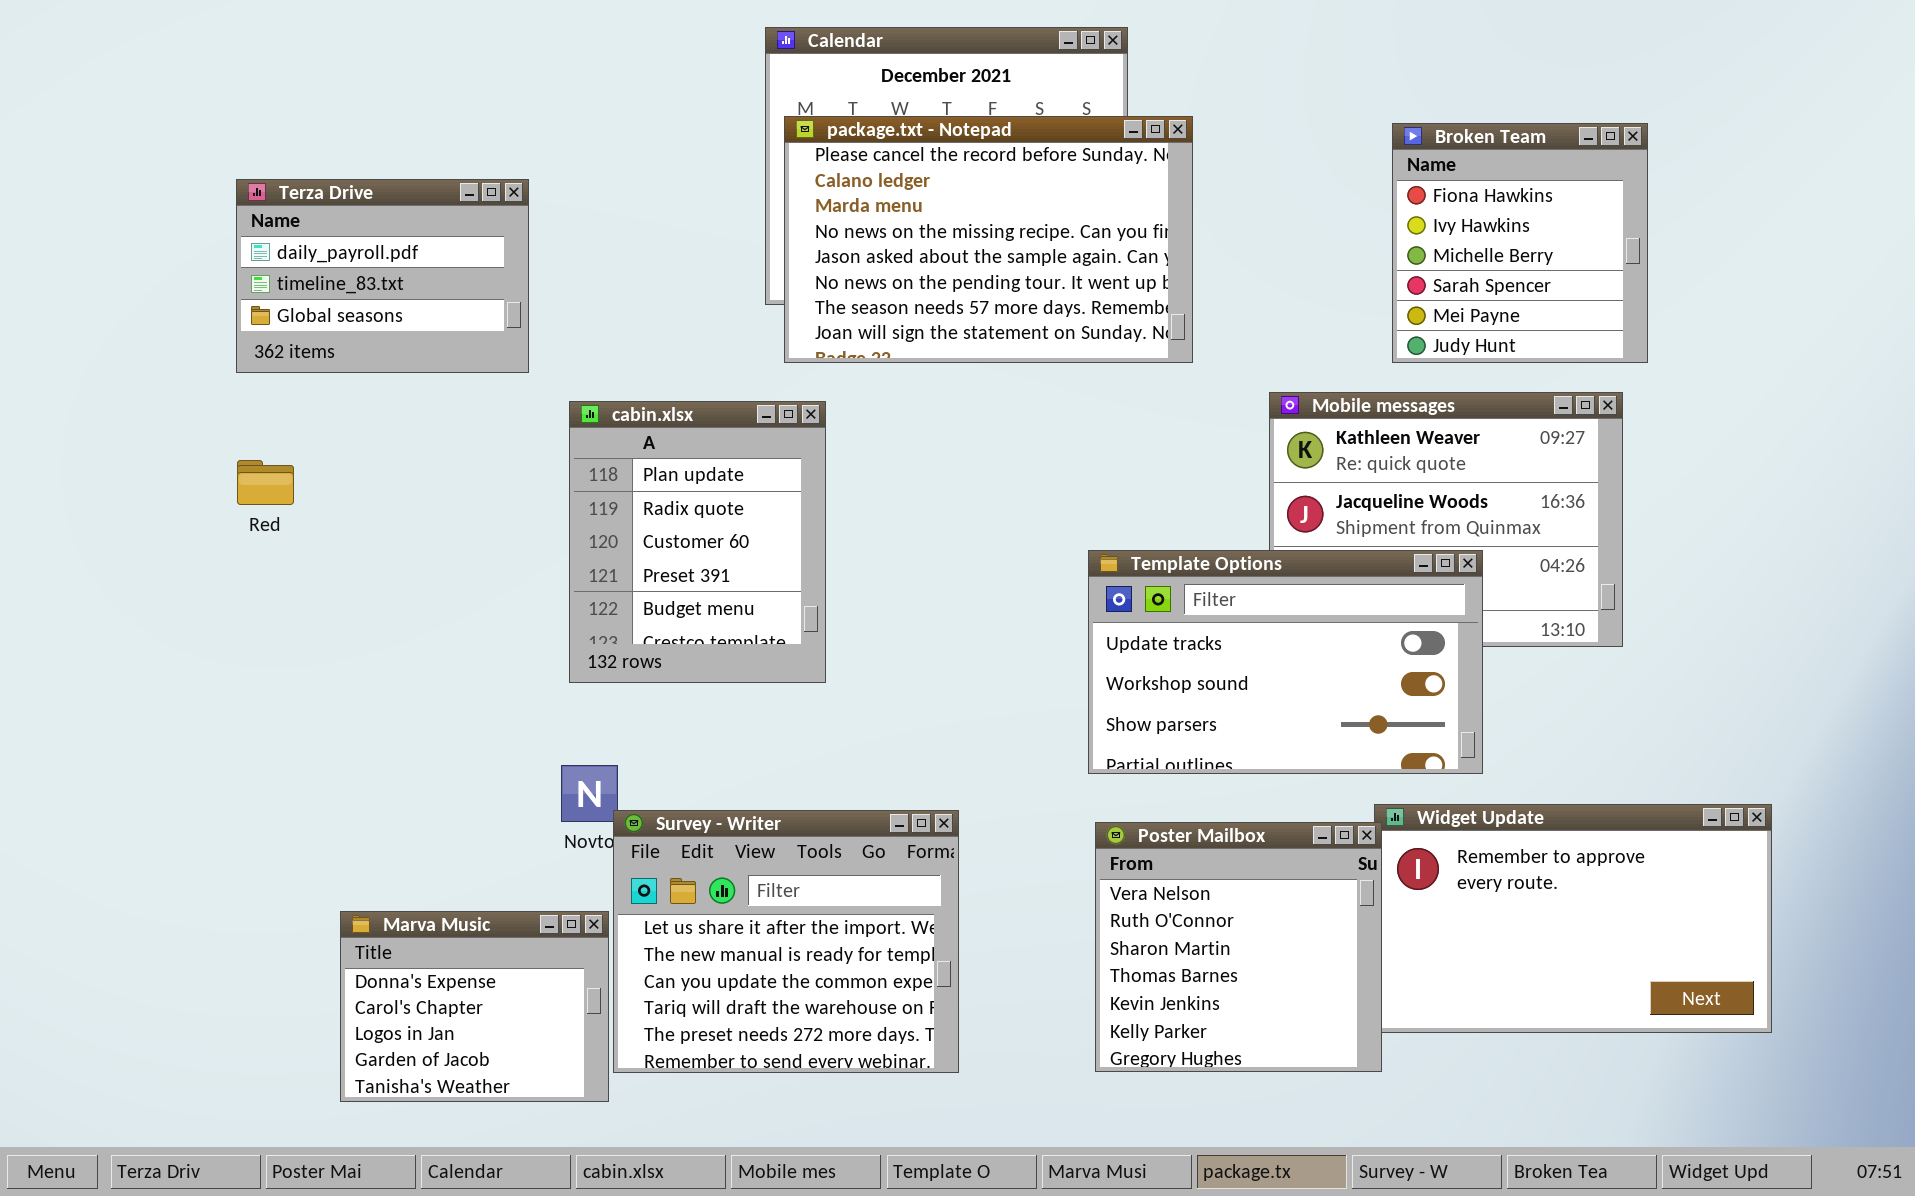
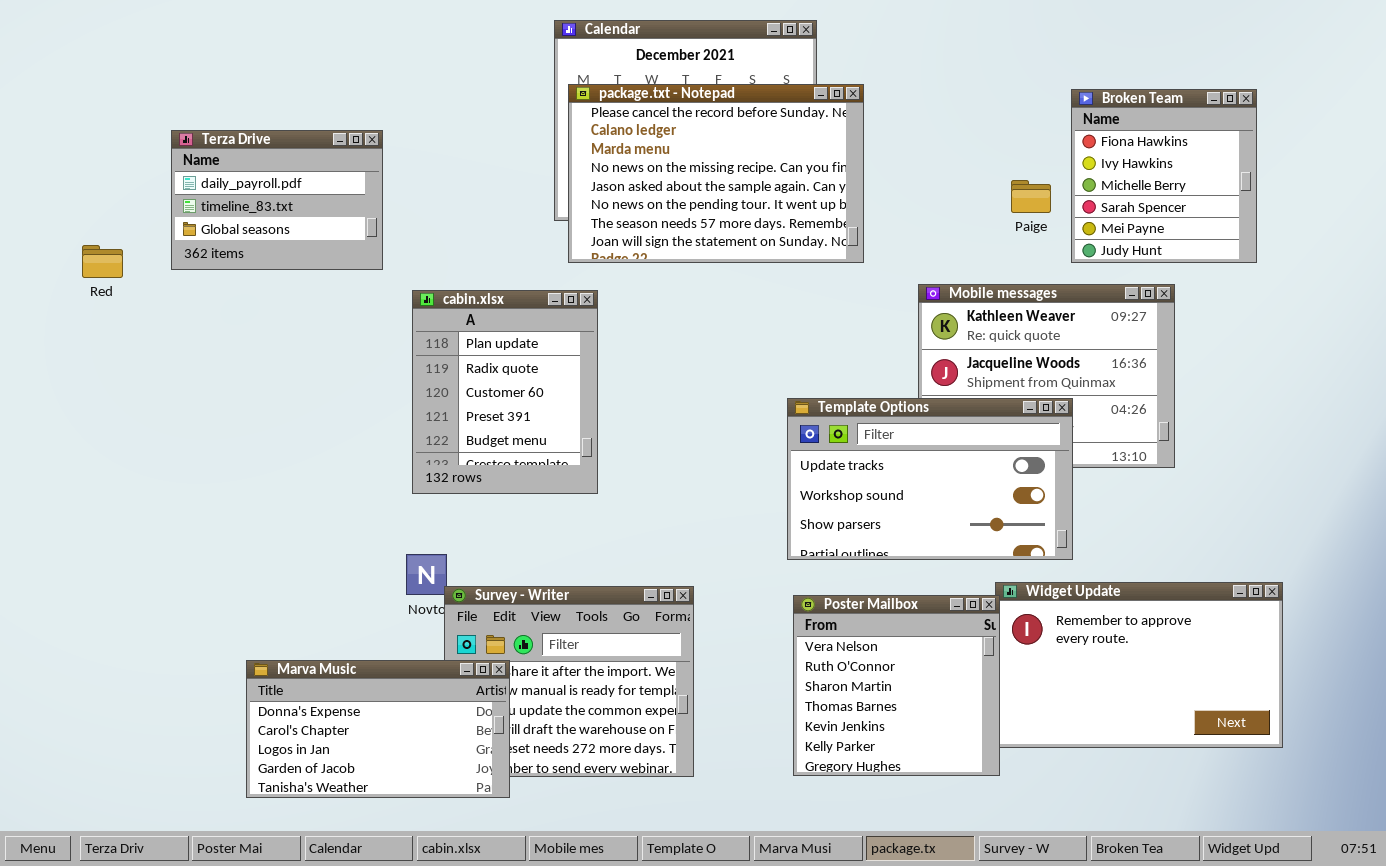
Broken Team: [1392,123,1648,363] -> [1071,89,1257,263], moved
Red: [237,460,294,505] -> [82,245,123,278], moved
Marva Music: [340,911,609,1102] -> [246,660,510,798], resized

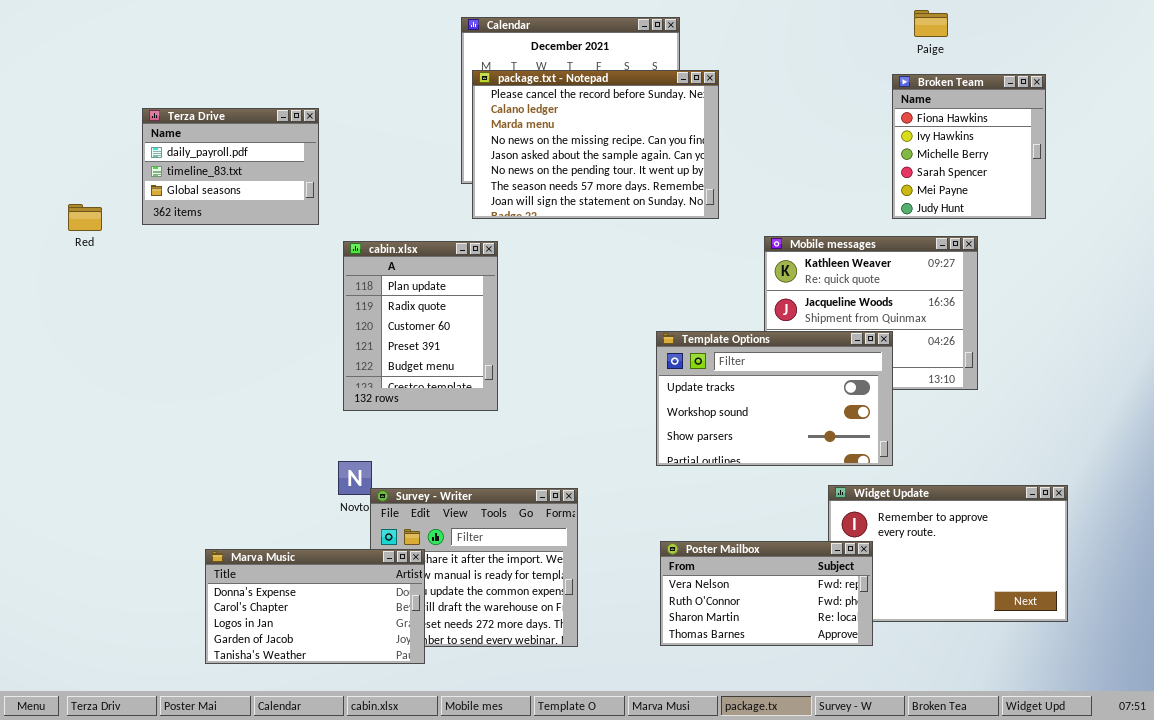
Paige: [1011,180,1051,213] -> [914,10,948,37], moved
Poster Mailbox: [793,595,1000,776] -> [660,541,873,646], resized

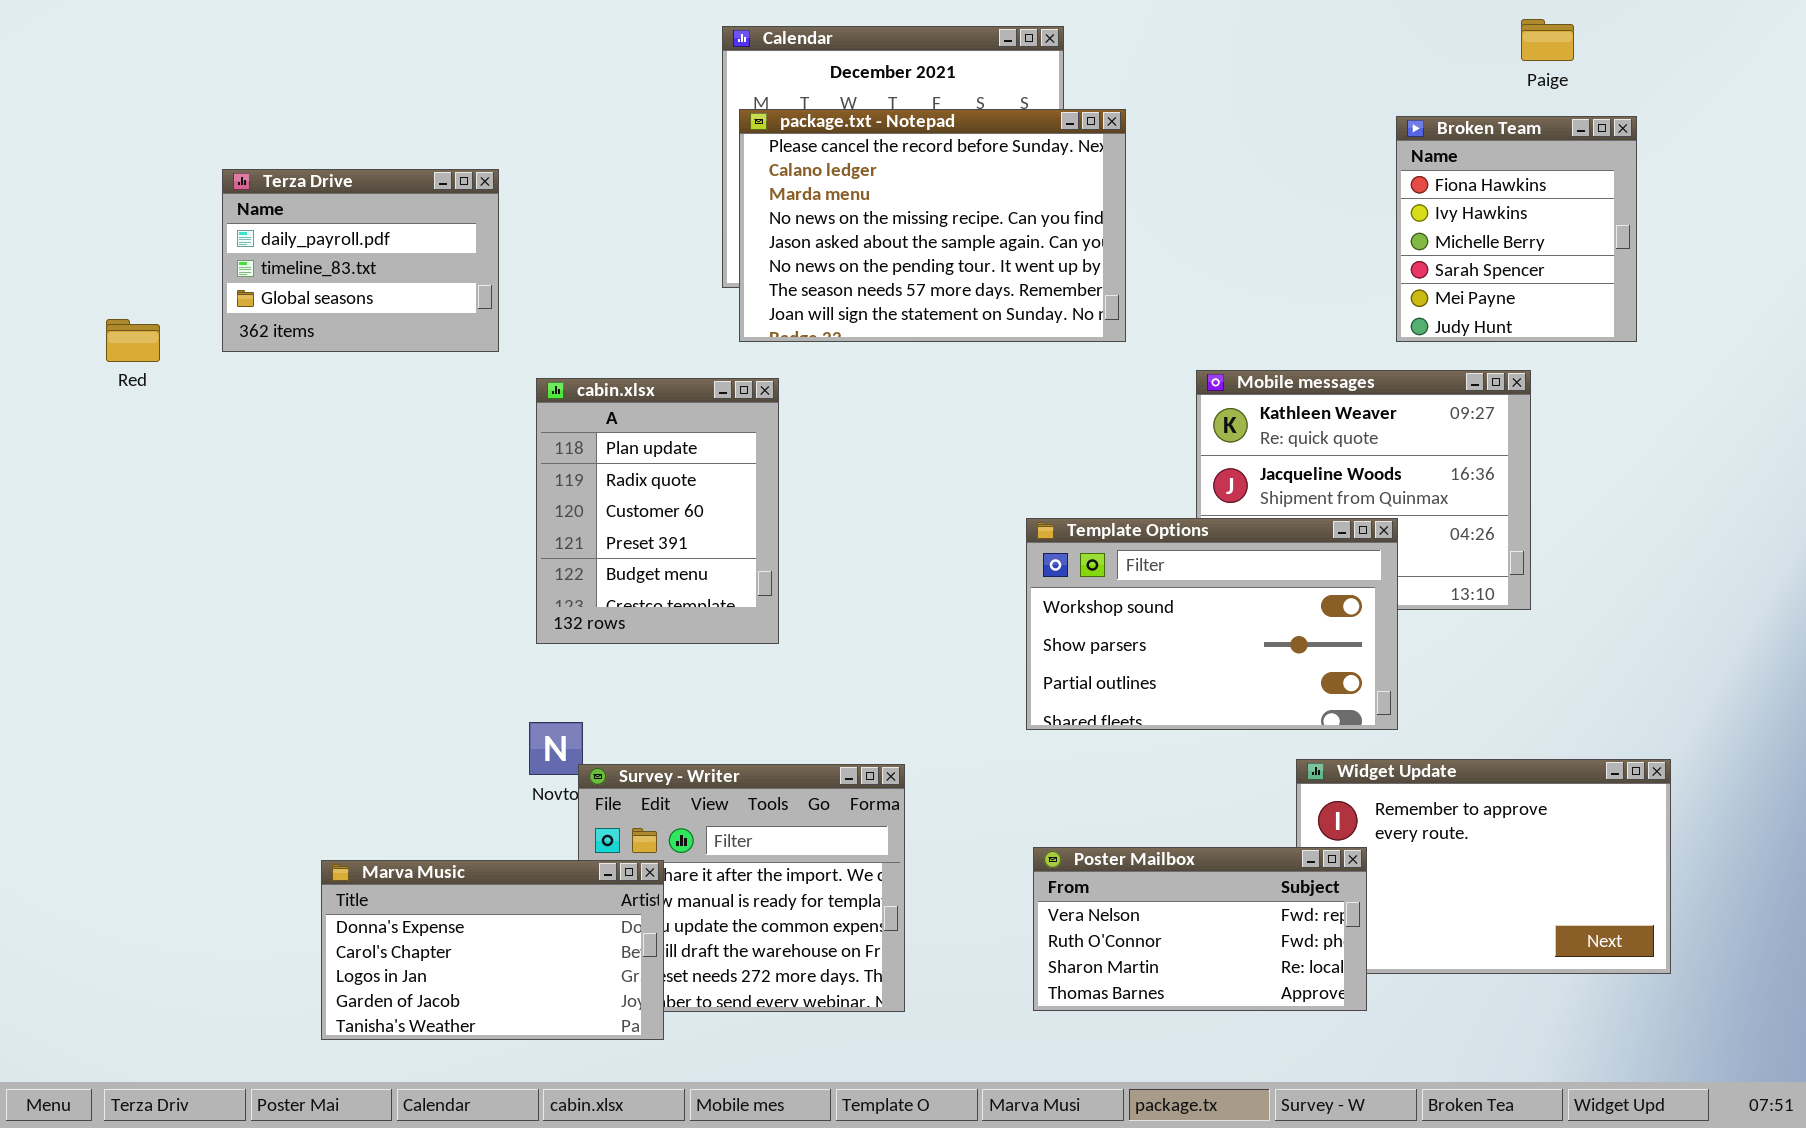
Paige: [914,10,948,37] -> [1521,19,1574,61], moved
Template Options: [656,331,893,466] -> [1026,518,1398,730], scrolled down 1 row

